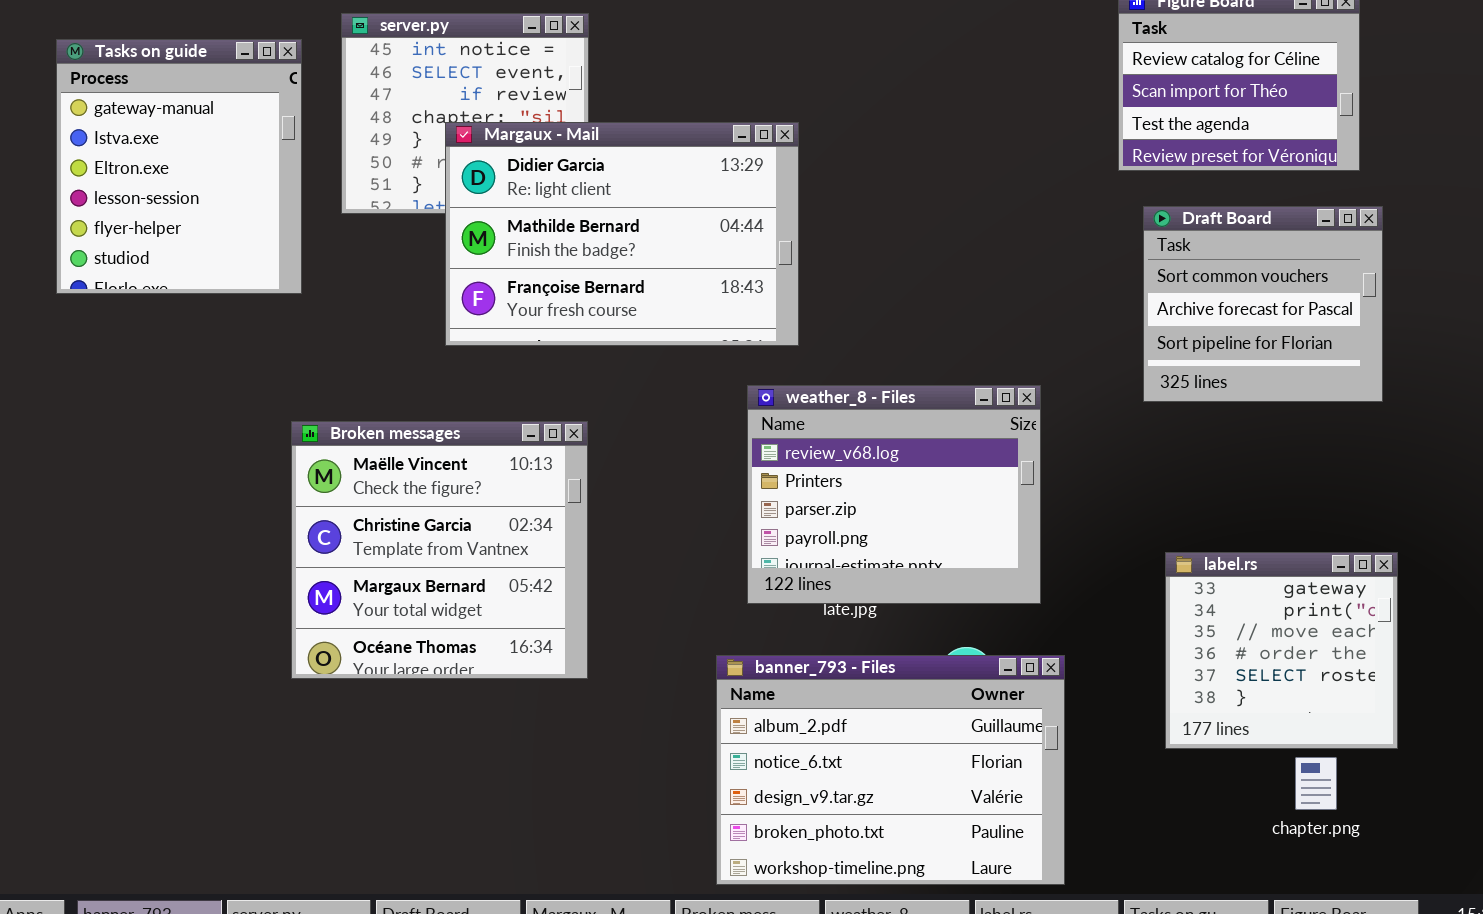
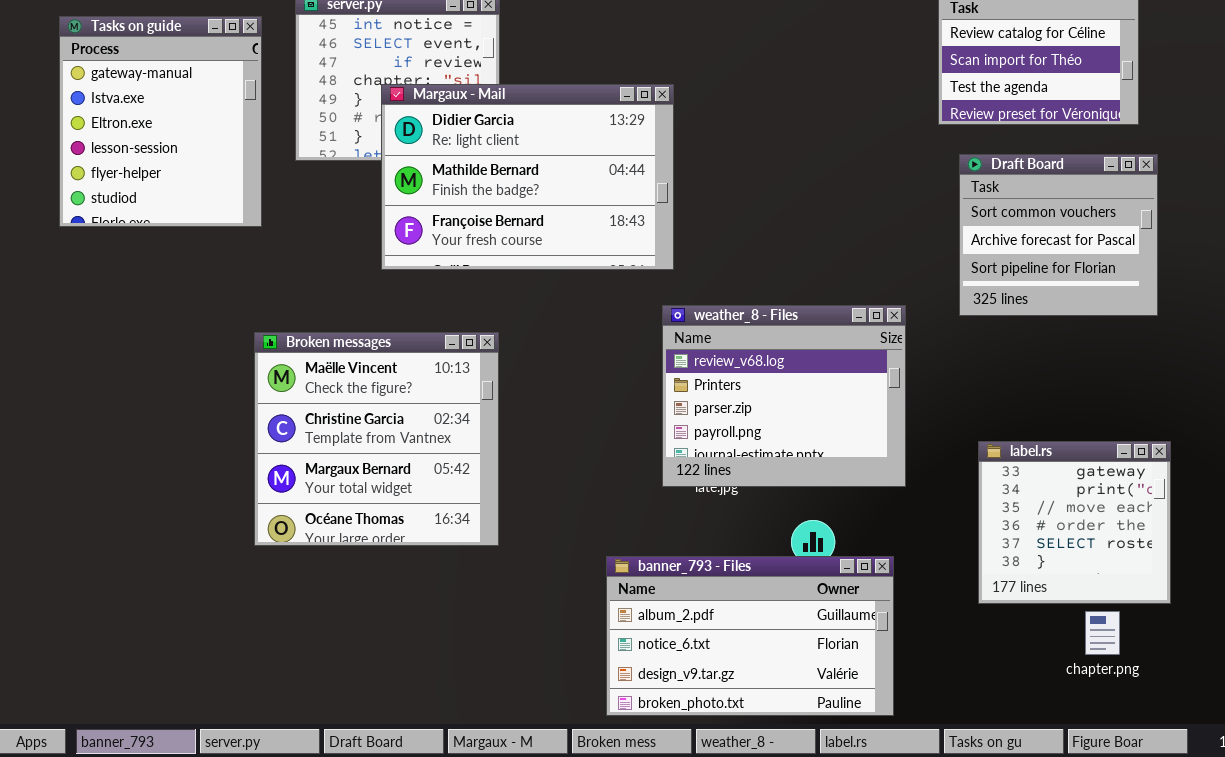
weather_8 - Files: [747,385,1041,604] -> [662,305,906,487], moved
banner_793 - Files: [716,655,1065,885] -> [606,556,894,716], resized

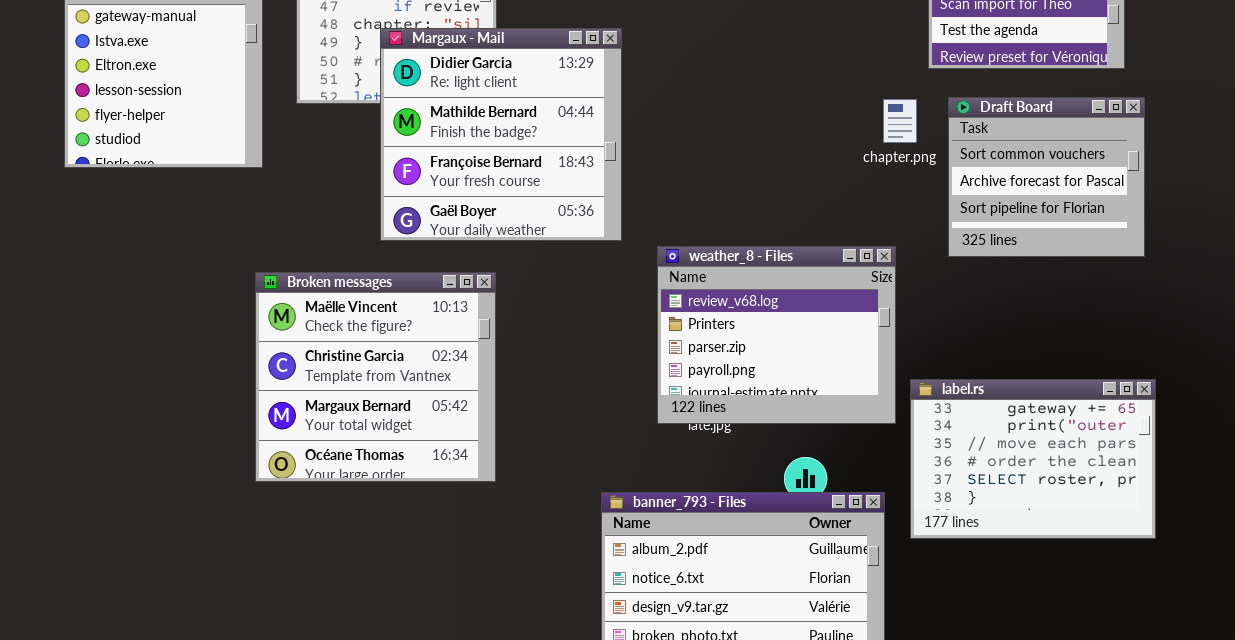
Margaux - Mail: [381,84,674,270] -> [380,28,622,241], resized
label.rs: [978,441,1171,604] -> [910,379,1156,539], resized
chapter.png: [1085,611,1120,655] -> [883,99,917,143], moved

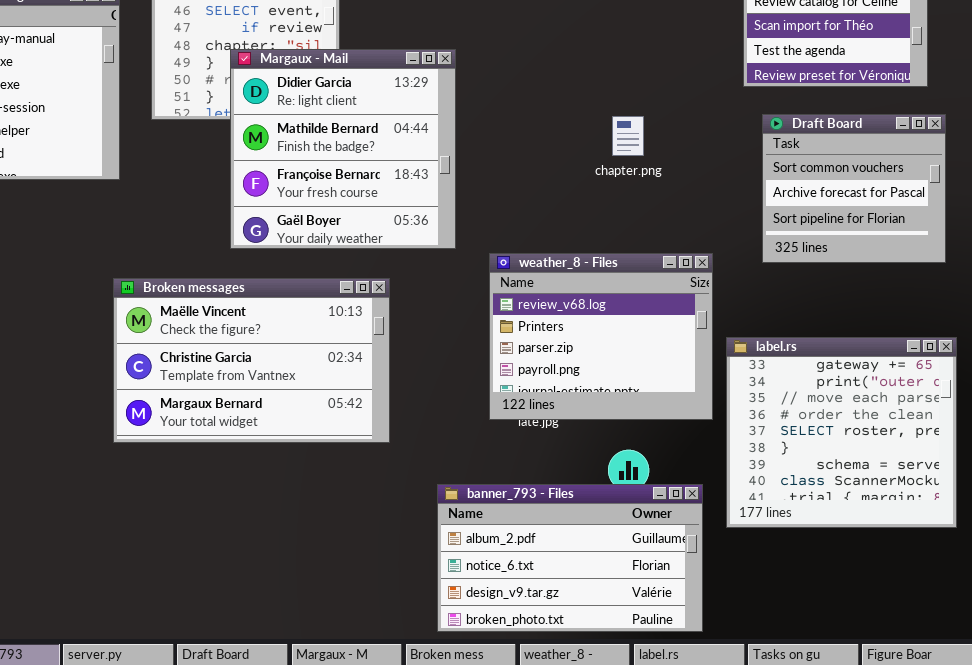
chapter.png: [883,99,917,143] -> [612,116,644,156], moved
Broken messages: [255,272,496,482] -> [113,278,390,443], resized
label.rs: [910,379,1156,539] -> [726,337,957,528], resized

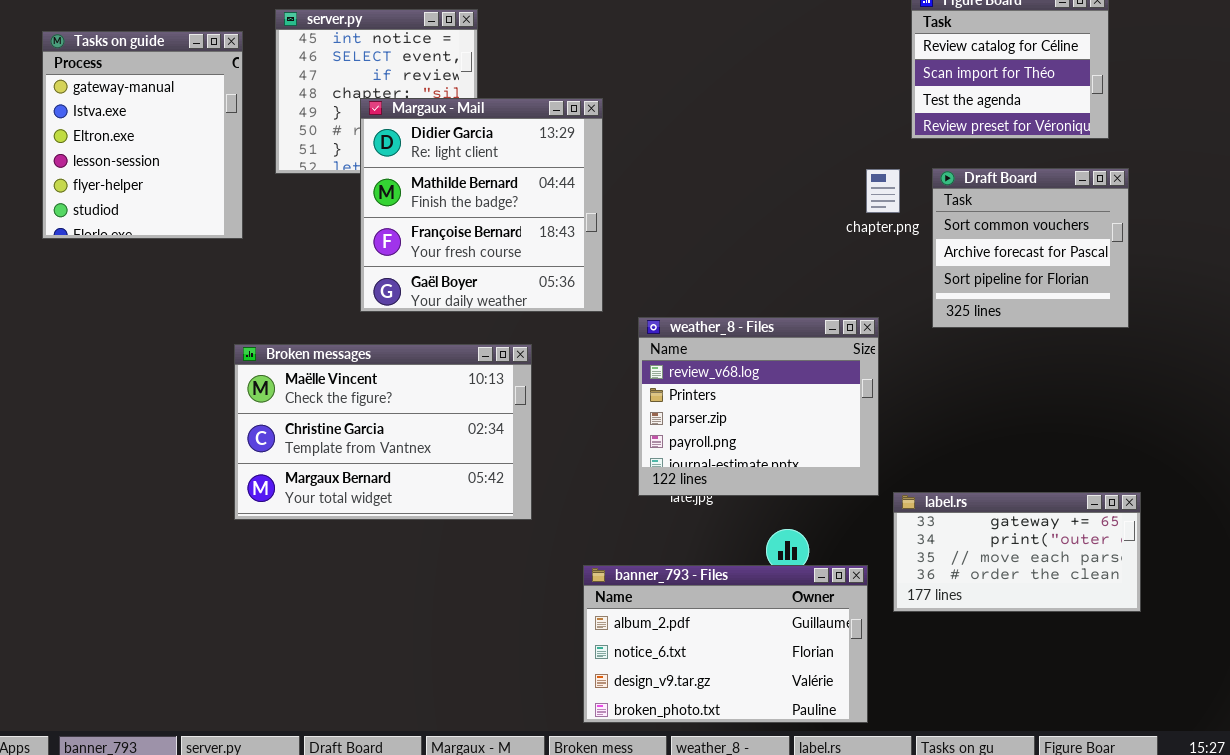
chapter.png: [612,116,644,156] -> [866,169,900,213], moved
label.rs: [726,337,957,528] -> [893,492,1141,612], resized

